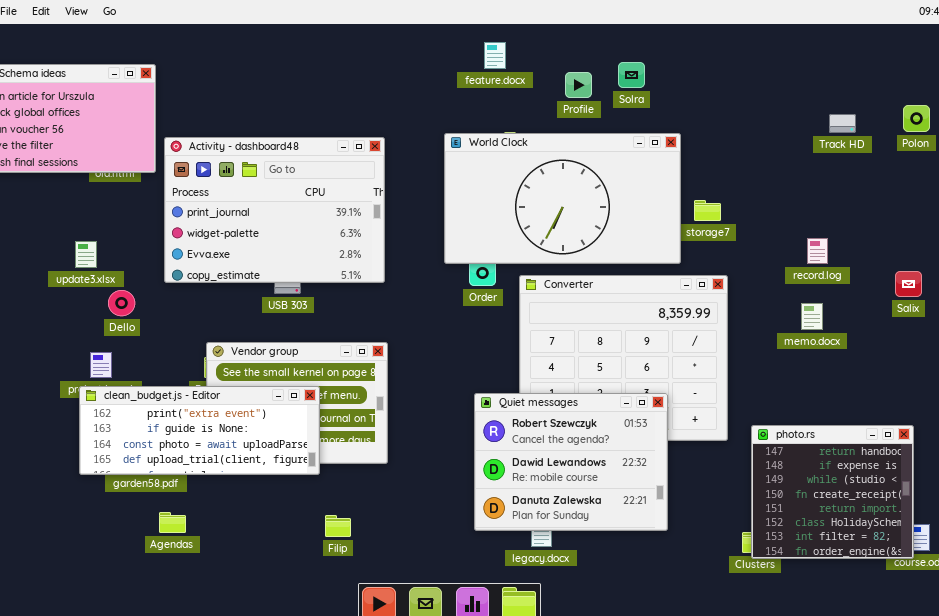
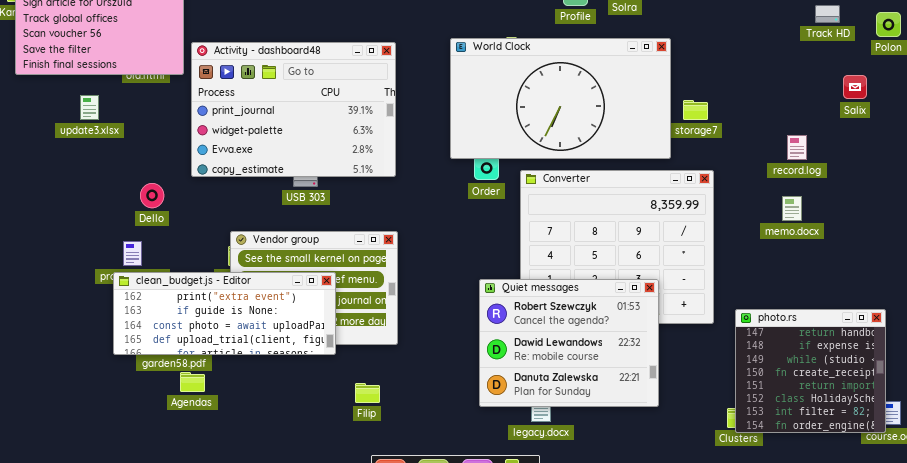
Track HD: [829,114,856,133] -> [815,5,840,23], moved
update3.xlsx: [75,241,97,268] -> [80,95,99,120], moved
Salix: [895,271,922,297] -> [843,75,867,99], moved
Agendas: [159,512,186,533] -> [180,372,205,392], moved
Filip: [325,515,351,537] -> [355,383,380,403], moved

